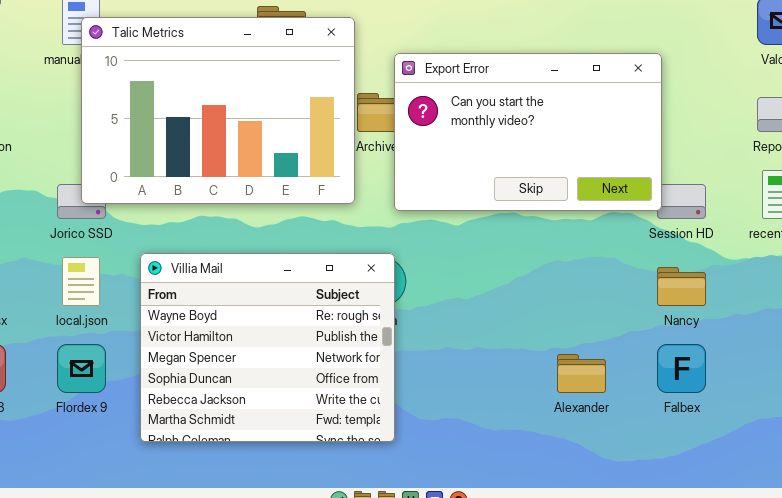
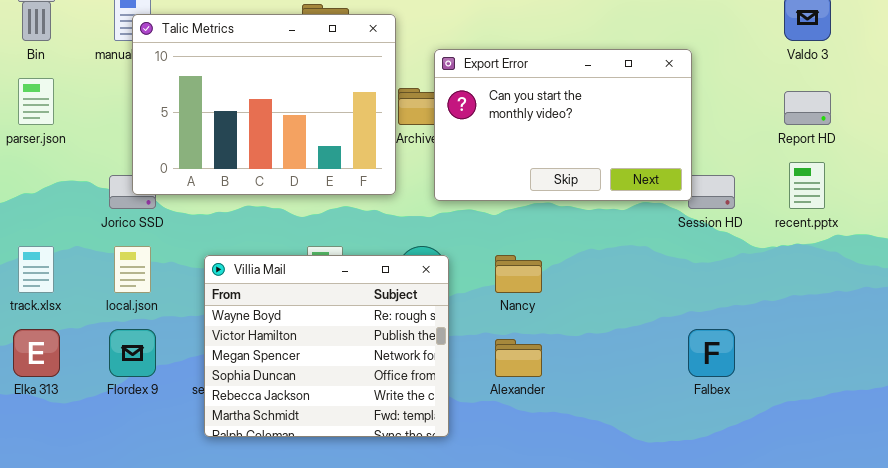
Villia Mail: [140,253,395,442] -> [204,255,449,437], moved
Nancy: [657,267,706,306] -> [495,255,542,293], moved
Alexander: [557,354,606,393] -> [495,339,542,377], moved

